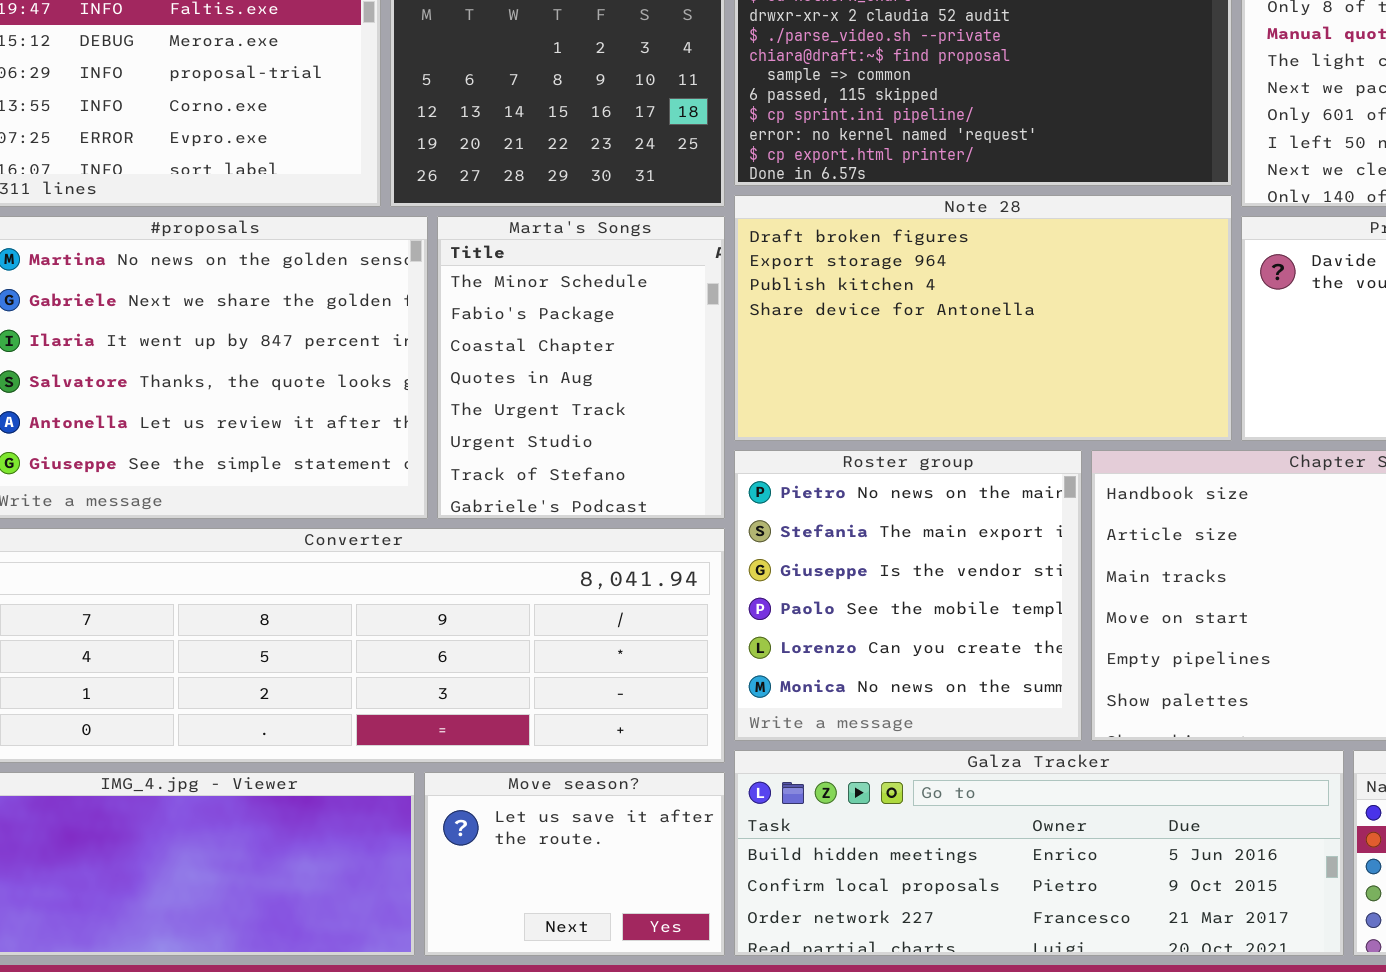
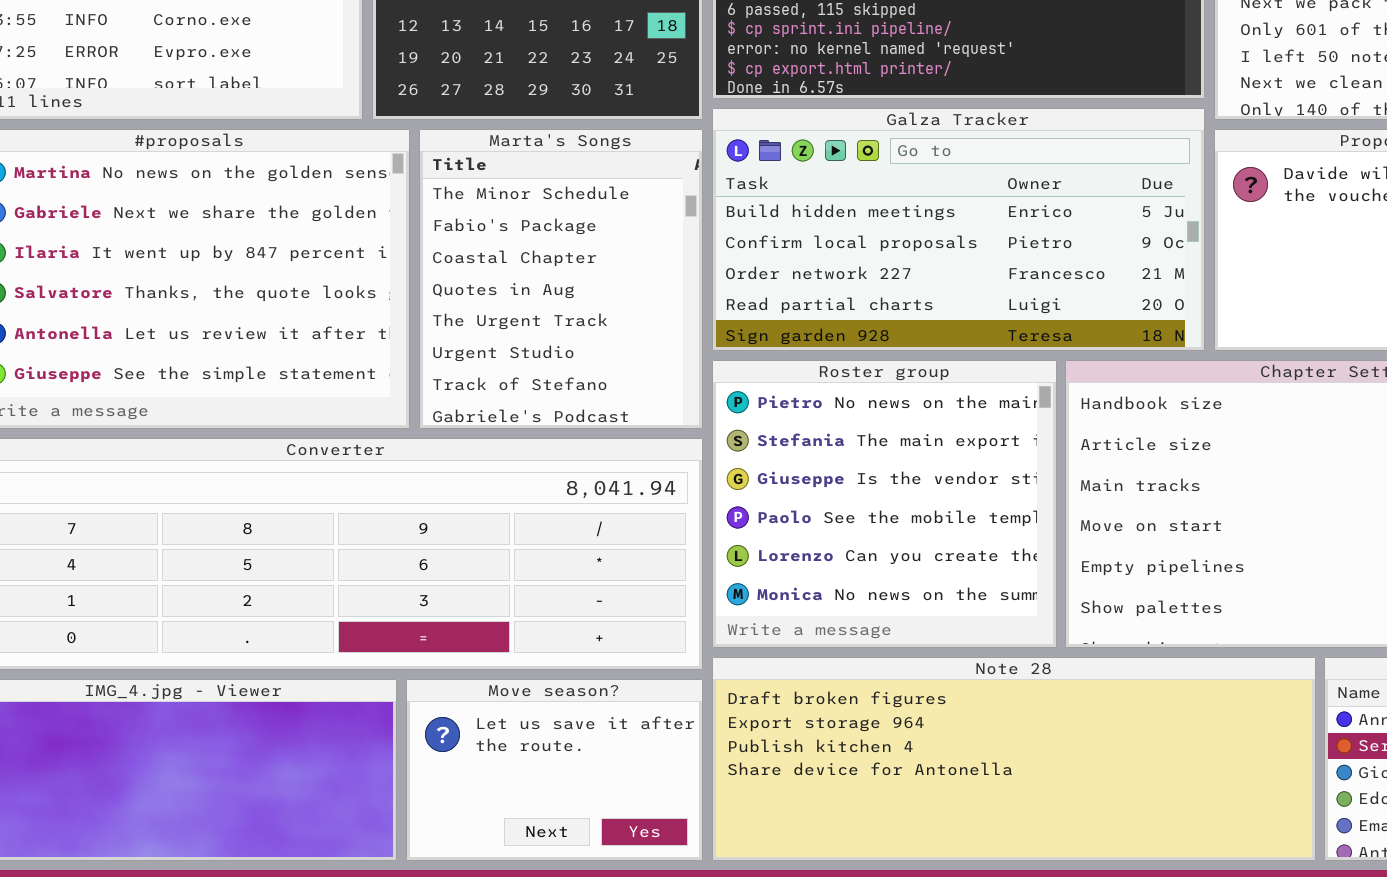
Note 28: [734,195,1232,441] -> [712,657,1316,861], moved, resized
Galza Tracker: [734,750,1344,956] -> [712,108,1205,351], moved, resized

